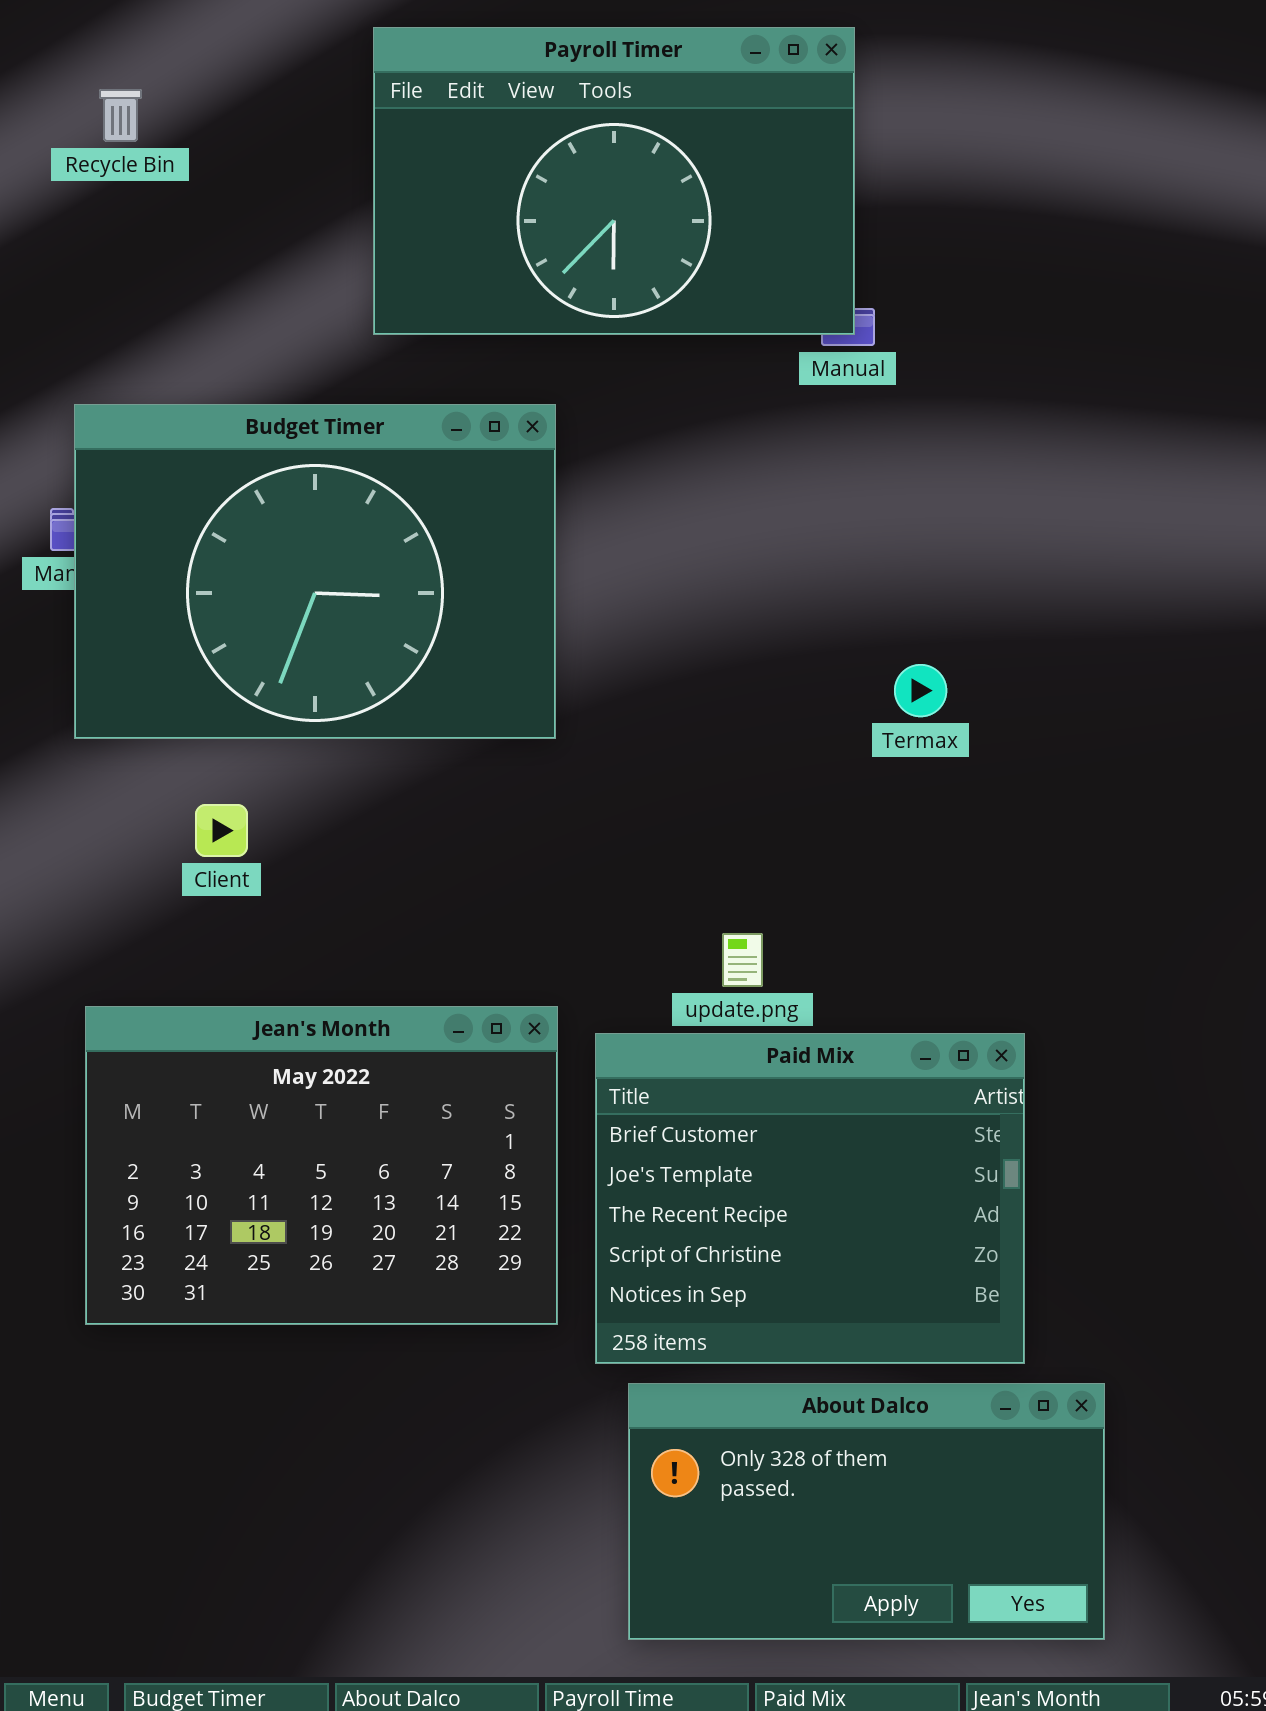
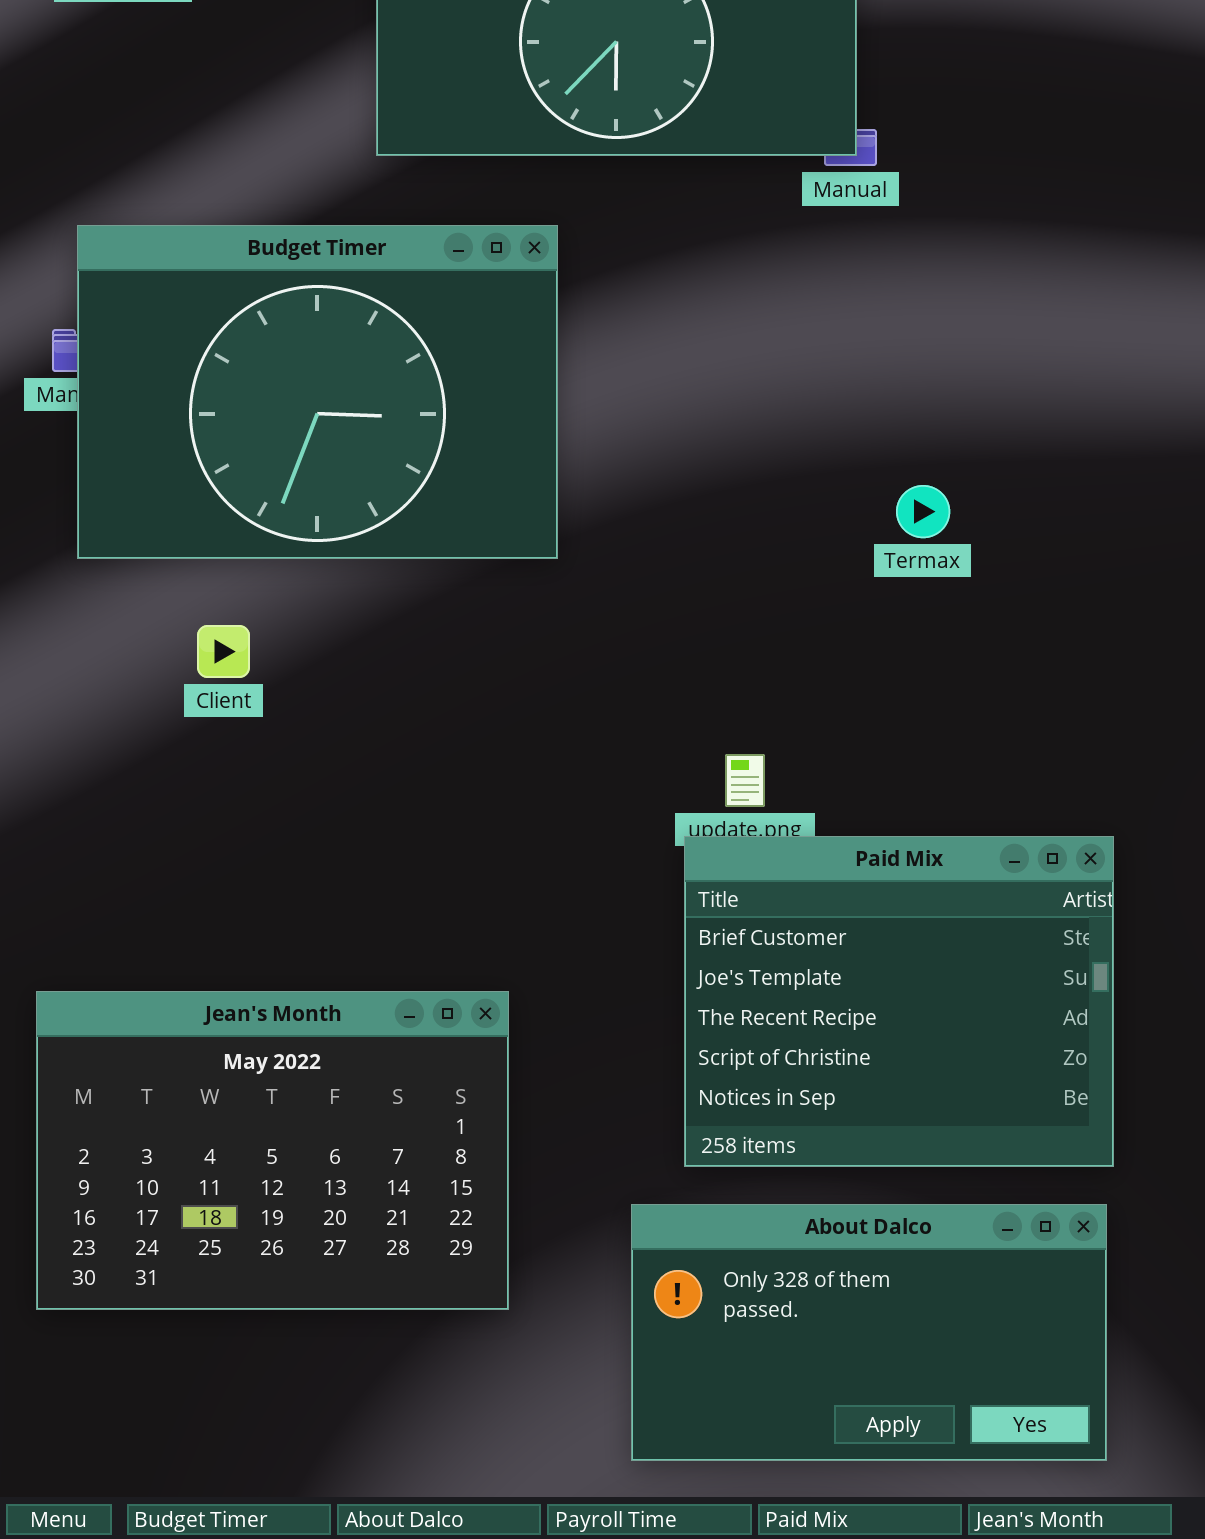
Jean's Month: [85,1006,558,1325] -> [36,991,509,1310], moved
Paid Mix: [595,1033,1025,1364] -> [684,836,1114,1167], moved

